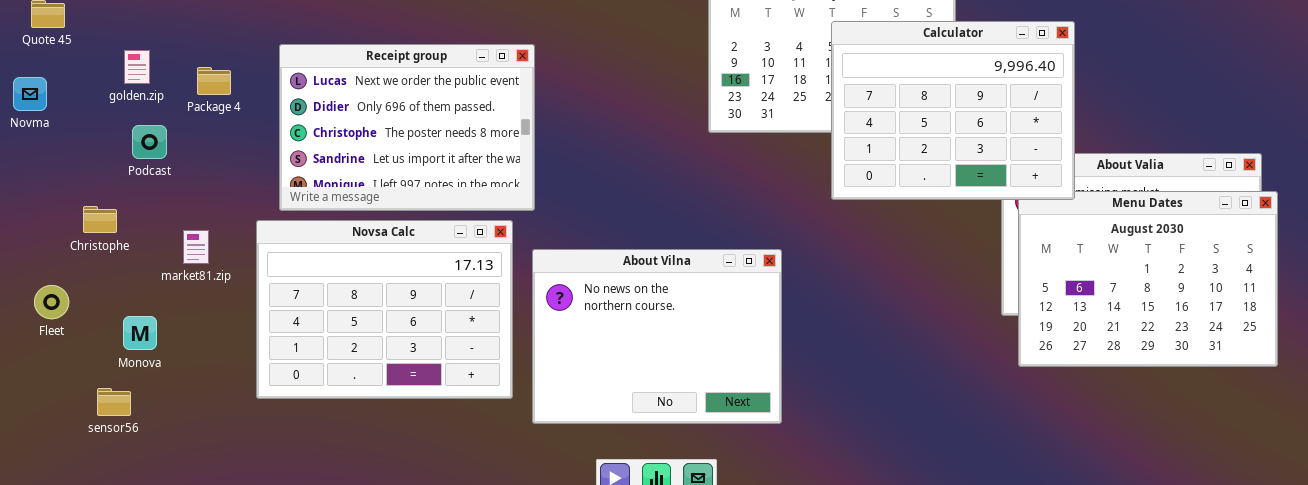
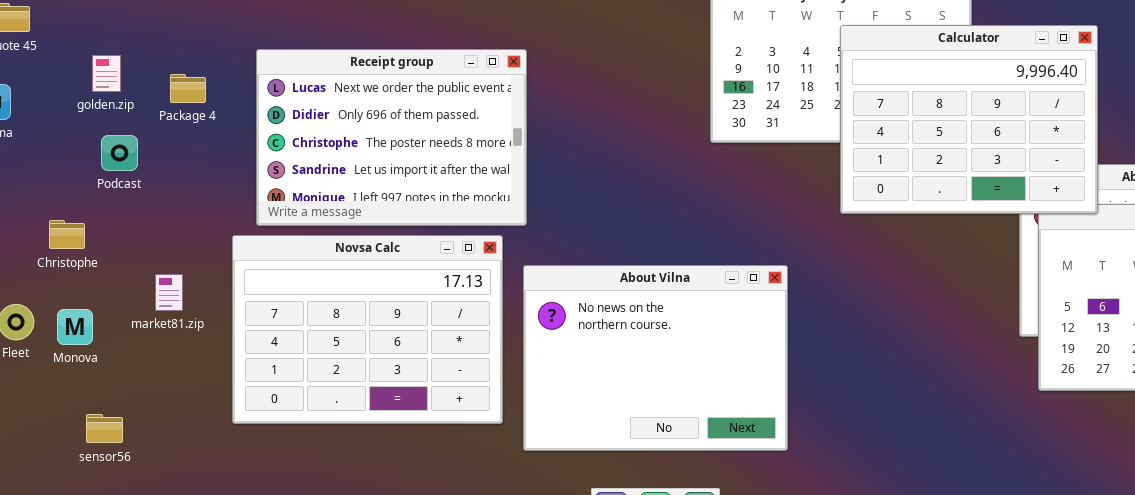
market81.zip: [183,230,209,264] -> [155,274,183,311], moved
Monova: [123,316,157,350] -> [57,309,93,345], moved
sensor56: [97,388,131,416] -> [86,414,123,443], moved

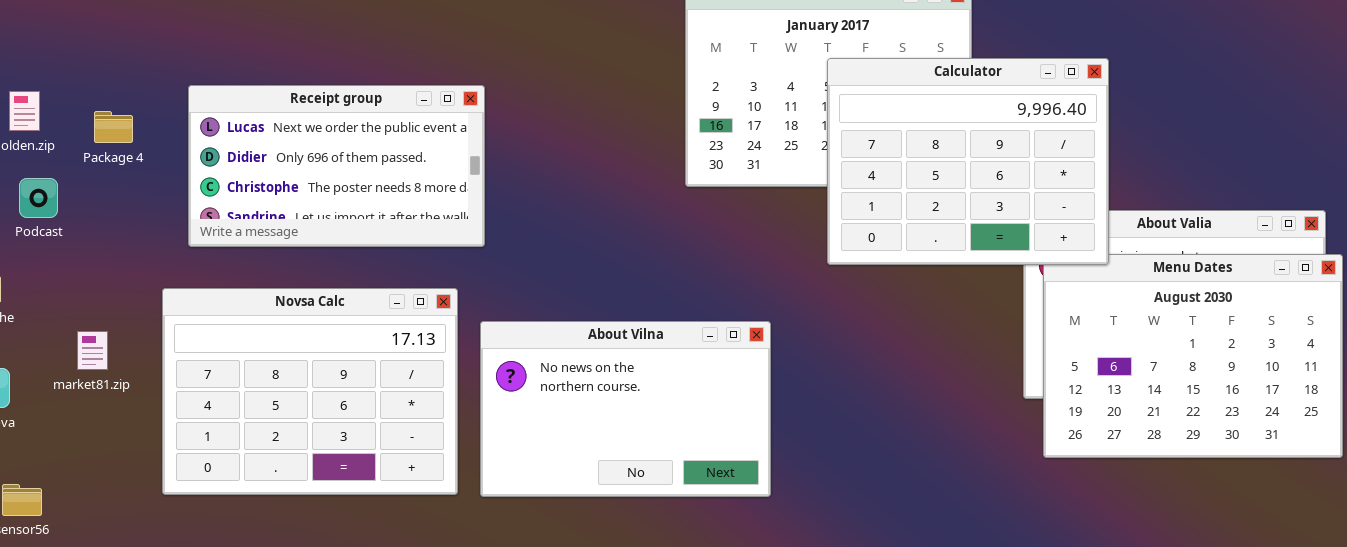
Receipt group: [256,49,527,226] -> [188,85,485,247], resized
About Vilna: [523,265,788,451] -> [480,321,771,497], resized

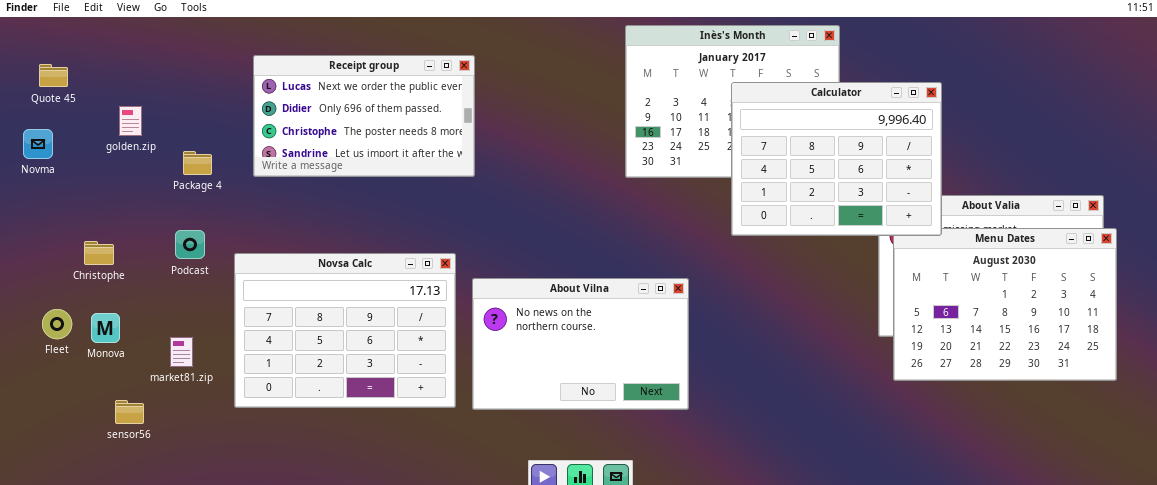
Receipt group: [188,85,485,247] -> [253,55,475,177], moved
Package 4: [94,111,133,143] -> [183,151,212,175], moved
Podcast: [19,178,58,218] -> [175,230,205,259], moved
market81.zip: [77,331,108,370] -> [170,337,193,367], moved

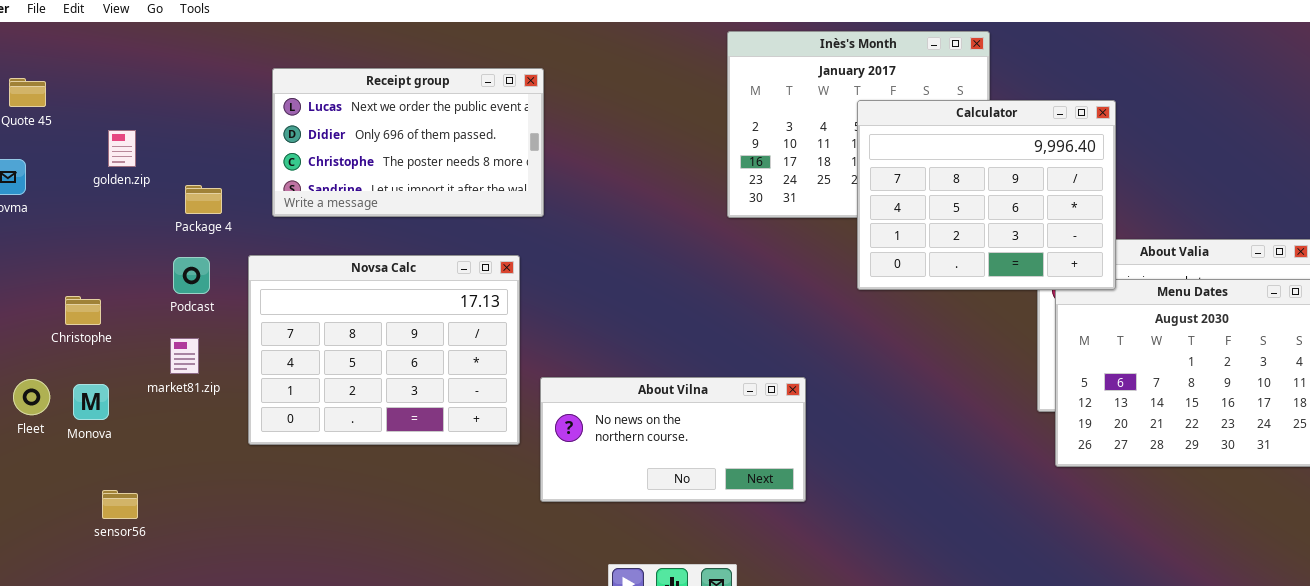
Podcast: [175,230,205,259] -> [173,257,210,294], moved
Novsa Calc: [234,253,456,408] -> [248,255,520,445], moved
About Vilna: [472,278,689,410] -> [540,377,806,502], resized
market81.zip: [170,337,193,367] -> [170,338,199,374], moved

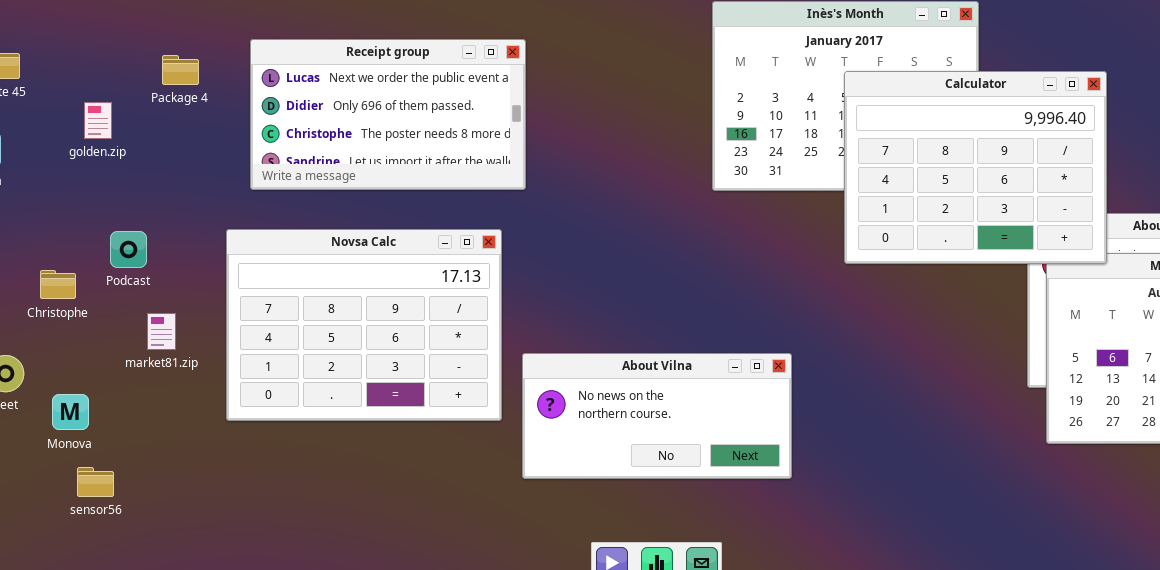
Package 4: [185,185,222,214] -> [162,55,199,85], moved
Podcast: [173,257,210,294] -> [110,231,147,268], moved
Monova: [73,384,109,420] -> [52,394,89,430], moved

